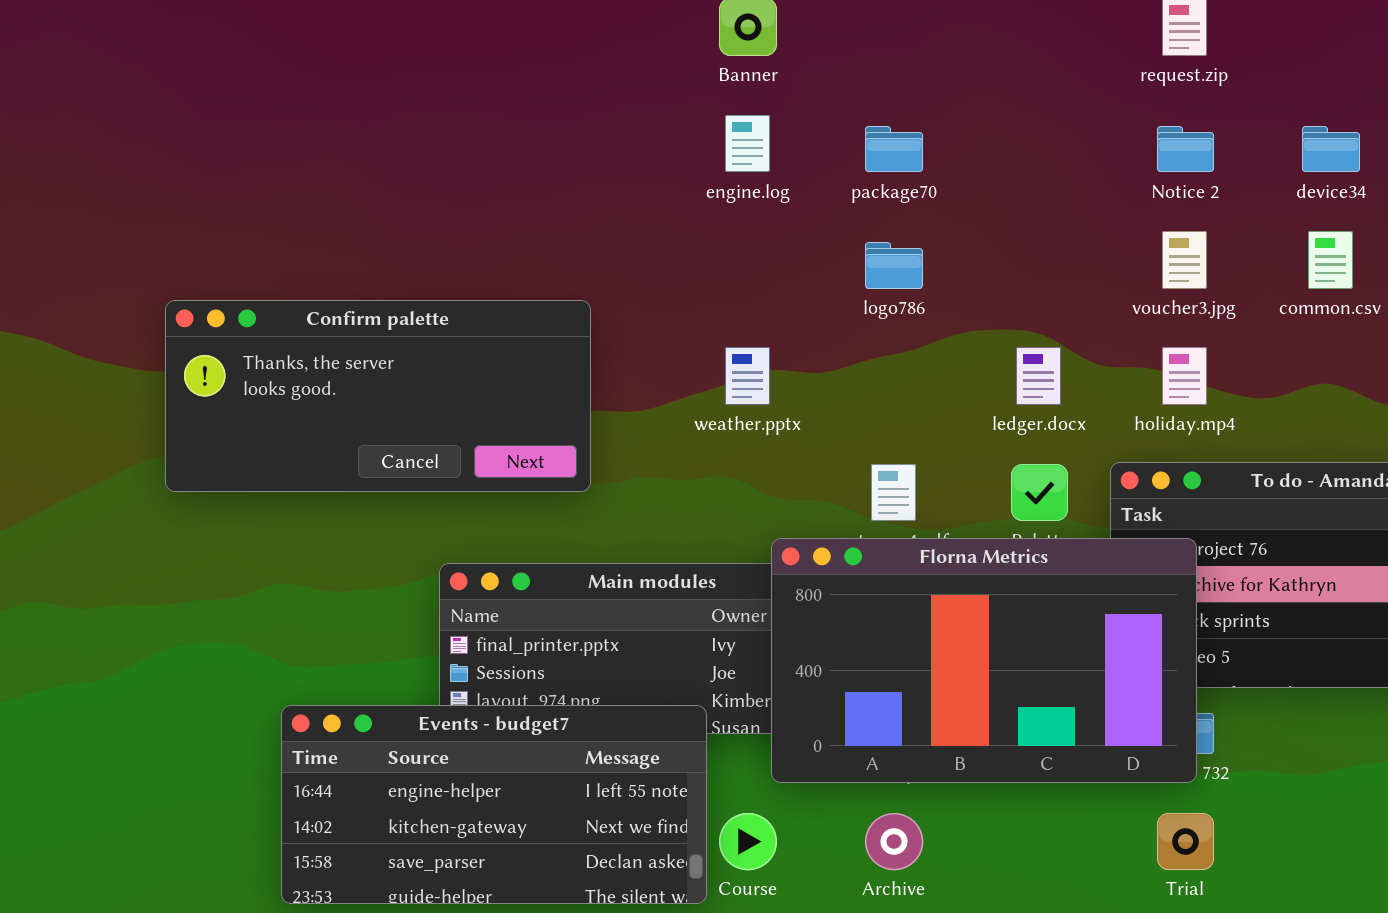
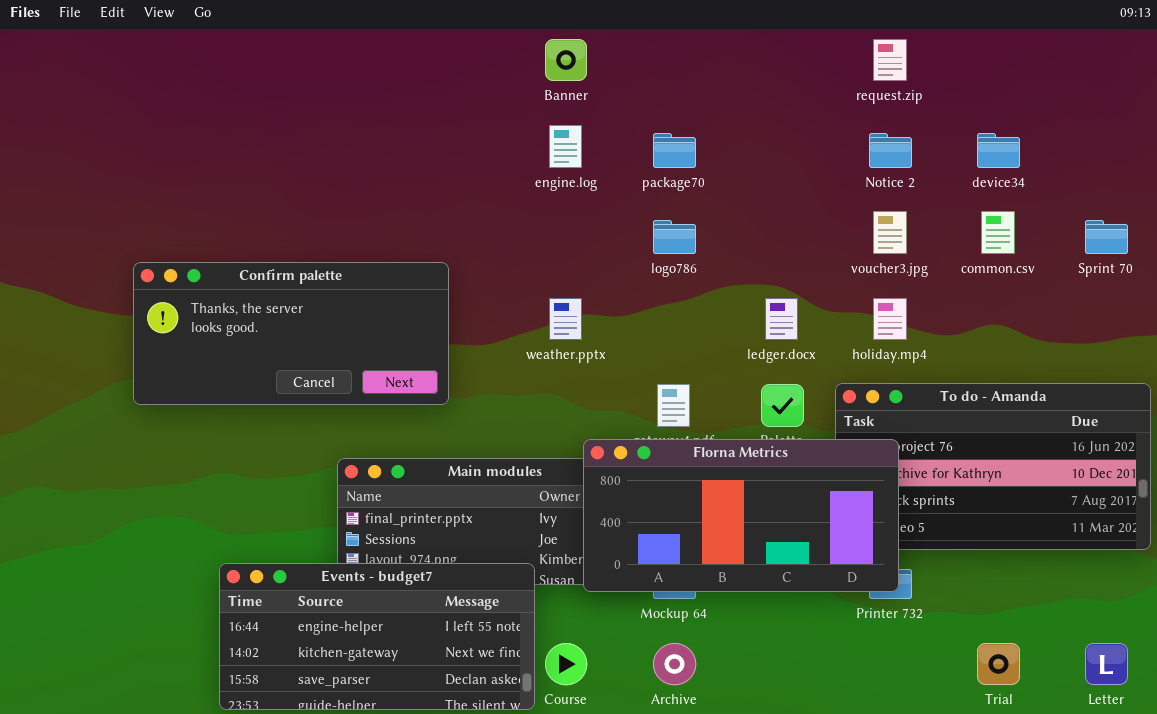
Florna Metrics: [771,538,1197,783] -> [583,439,899,592], resized
Trial: [1157,813,1214,870] -> [977,643,1020,685], moved

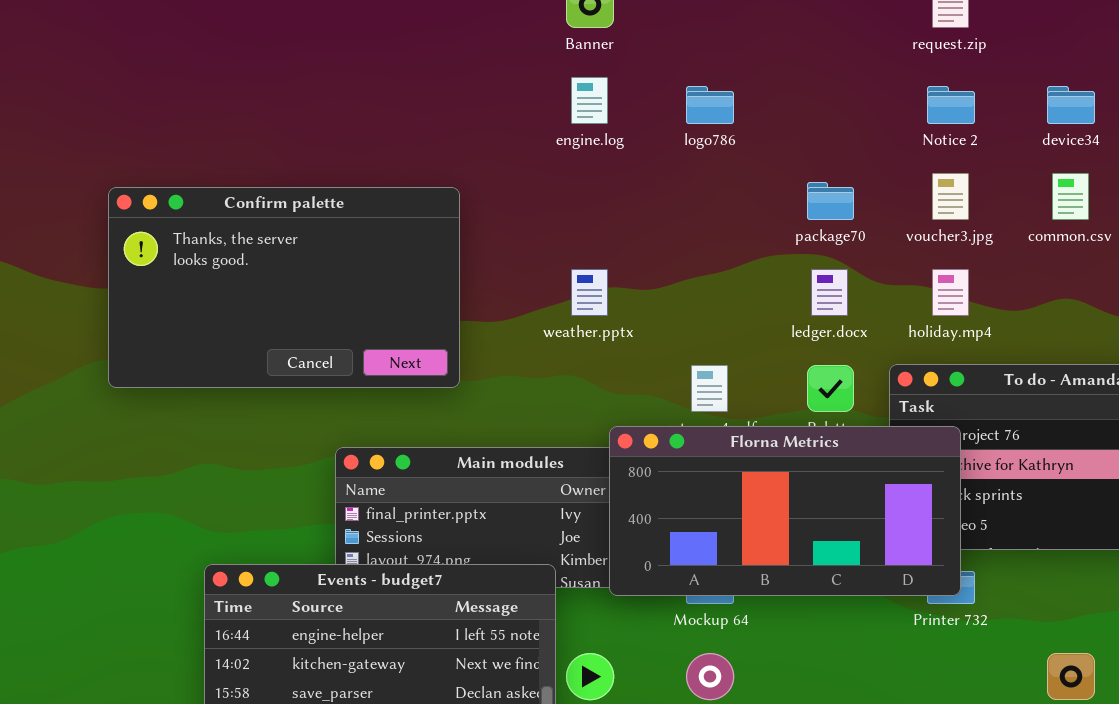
package70: [653,133,696,168] -> [807,182,854,220], moved
logo786: [653,220,696,254] -> [686,86,734,124], moved
Confirm palette: [133,262,449,405] -> [108,187,460,388], resized

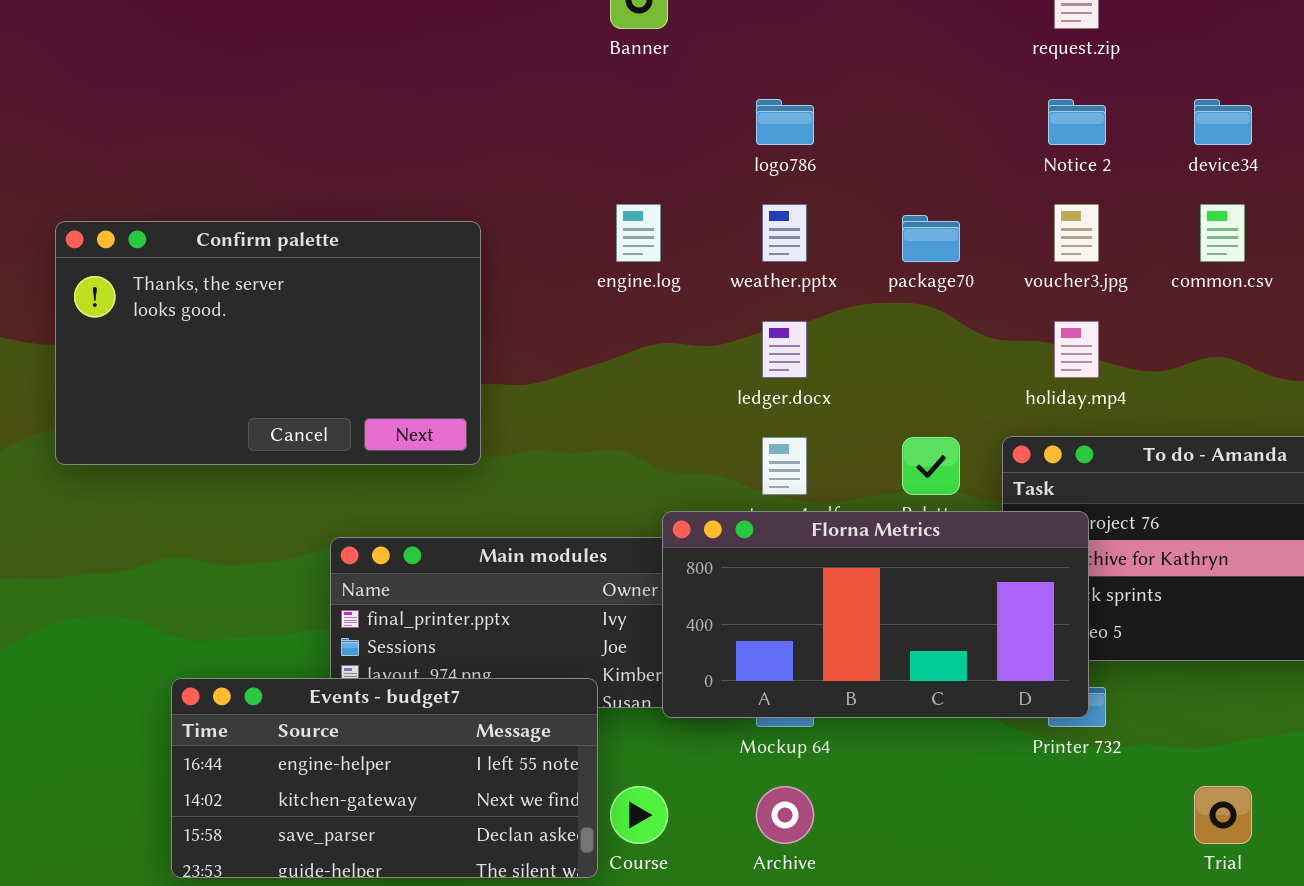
engine.log: [571,77,608,124] -> [616,204,661,262], moved
weather.pptx: [571,269,608,316] -> [762,204,807,262], moved
ledger.docx: [811,269,848,316] -> [762,321,807,378], moved

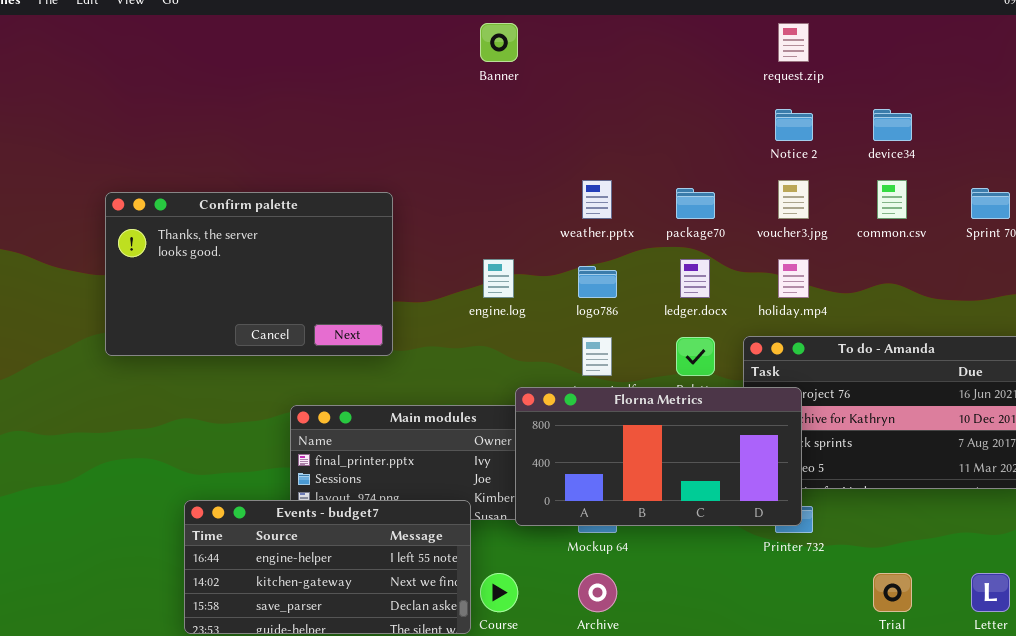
logo786: [756,99,814,145] -> [578,266,617,298], moved
engine.log: [616,204,661,262] -> [483,259,514,298], moved
ledger.docx: [762,321,807,378] -> [680,259,710,298], moved

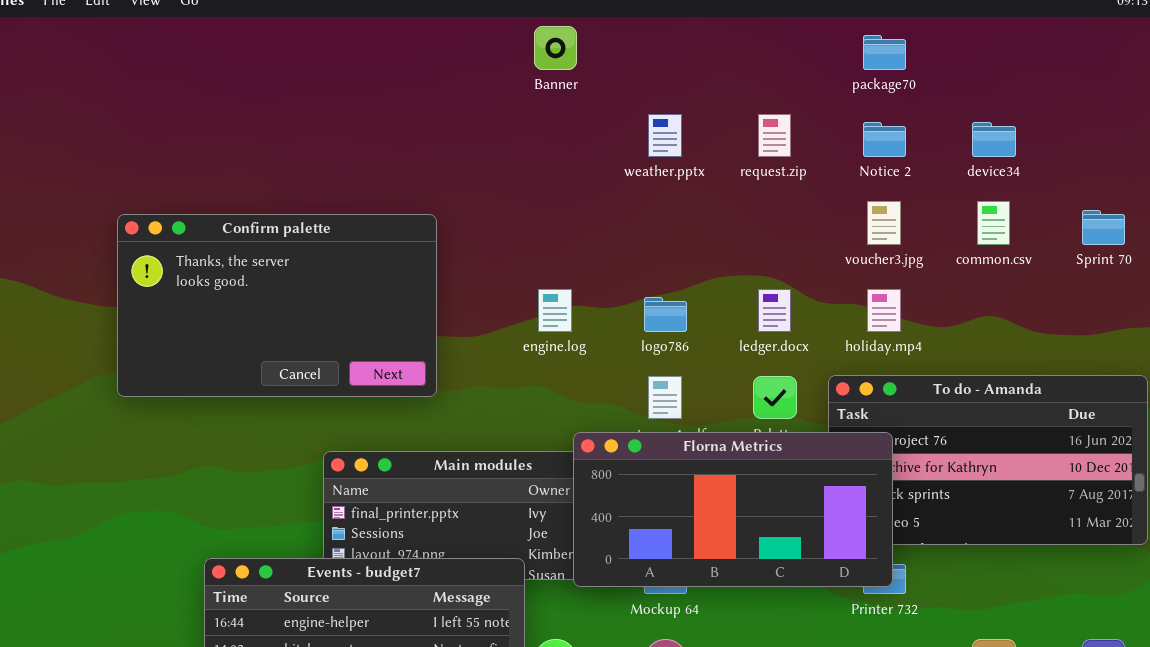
request.zip: [778,23,809,62] -> [758,114,791,157], moved
weather.pptx: [582,180,612,219] -> [648,114,682,157], moved
package70: [676,188,715,219] -> [863,35,906,70], moved

